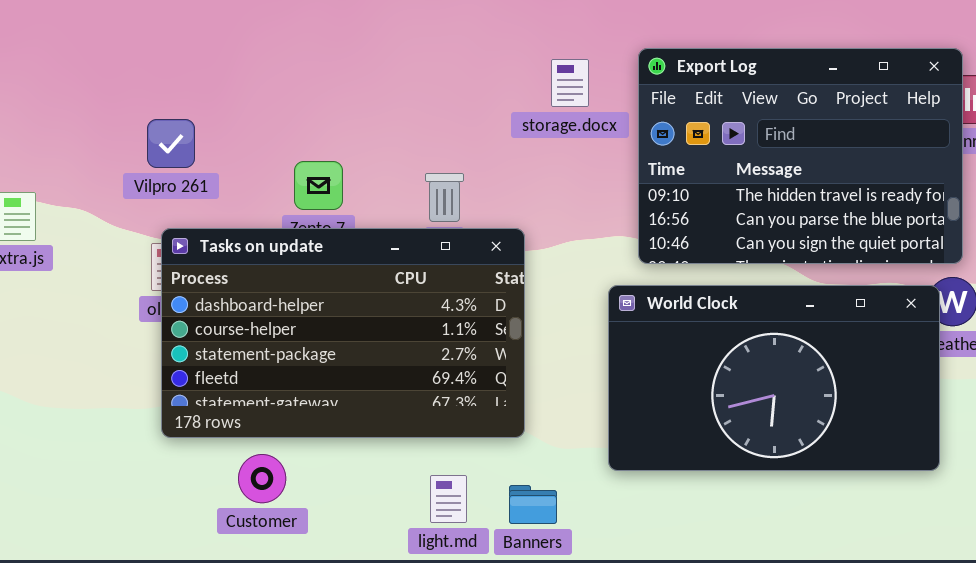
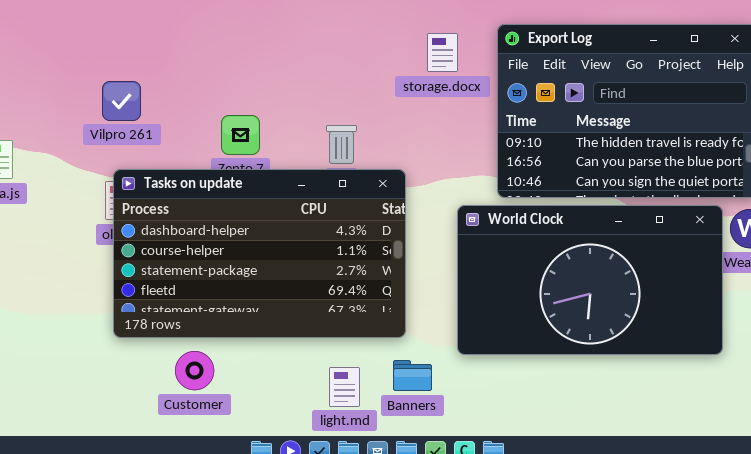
World Clock: [608,285,940,471] -> [457,205,723,355], moved
Banners: [509,485,557,524] -> [393,360,432,391], moved

